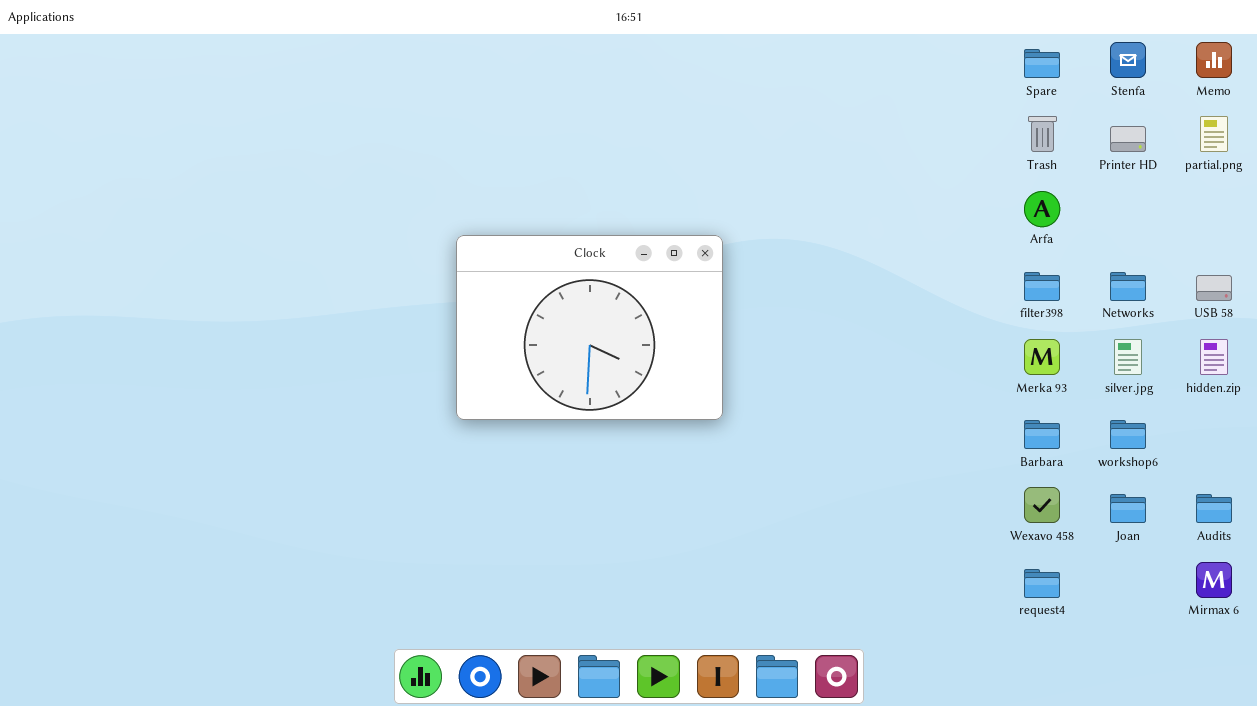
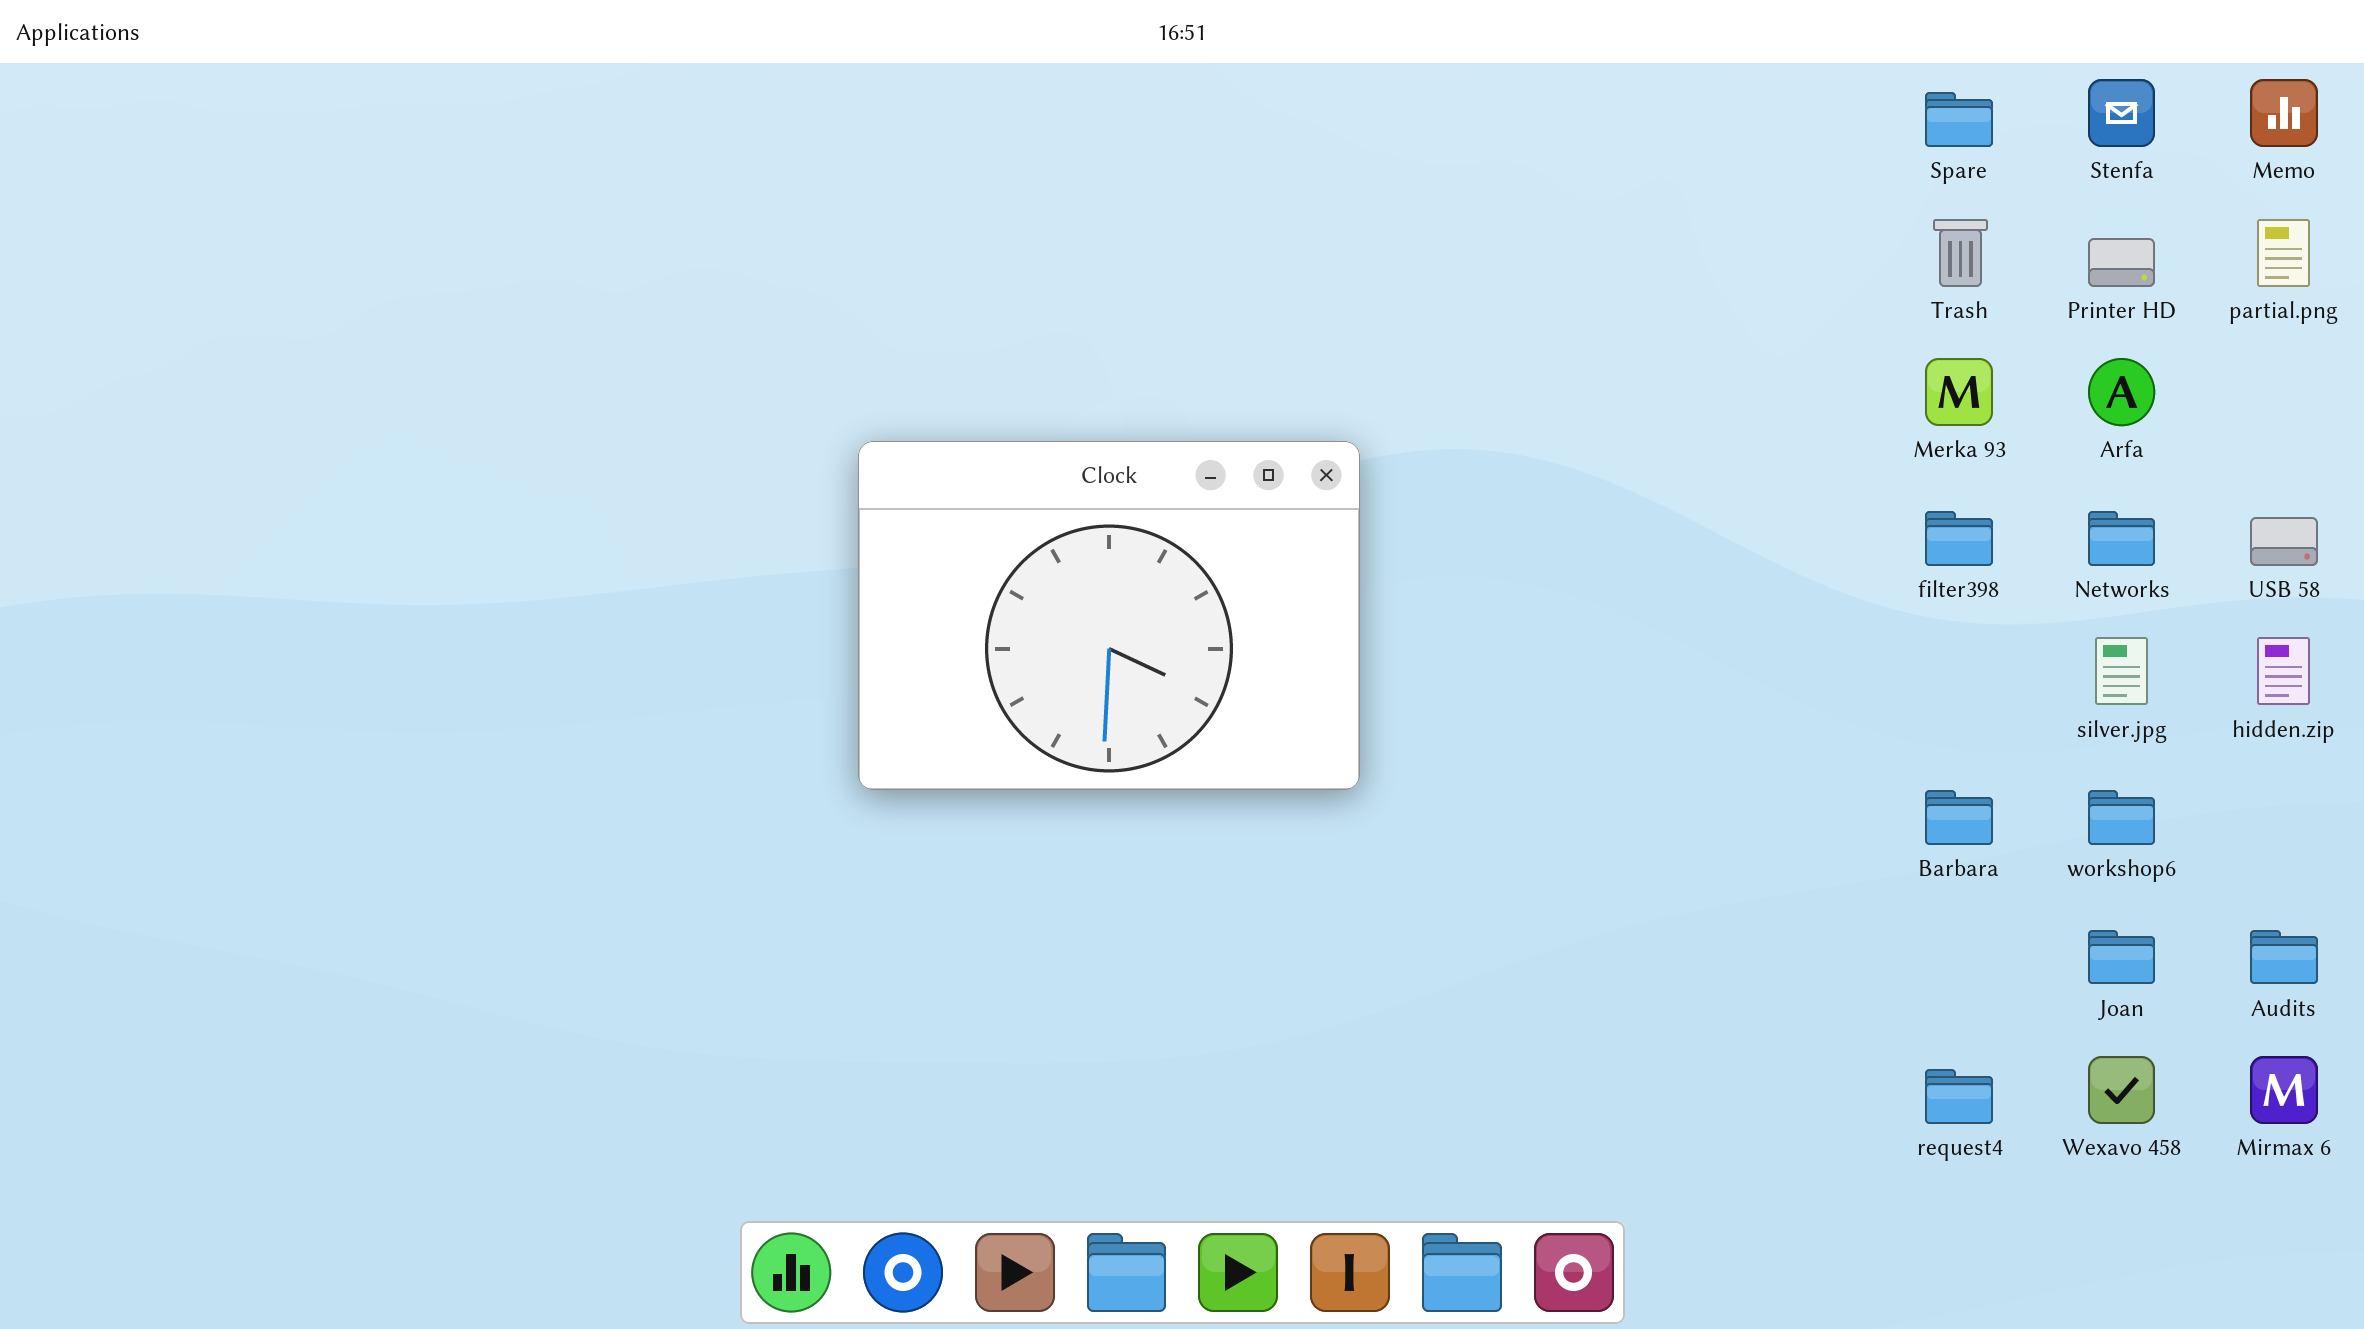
Arfa: [1024,191,1060,227] -> [2088,358,2155,426], moved
Merka 93: [1024,339,1060,375] -> [1925,358,1993,426], moved
Wexavo 458: [1024,487,1060,523] -> [2088,1056,2155,1124], moved

